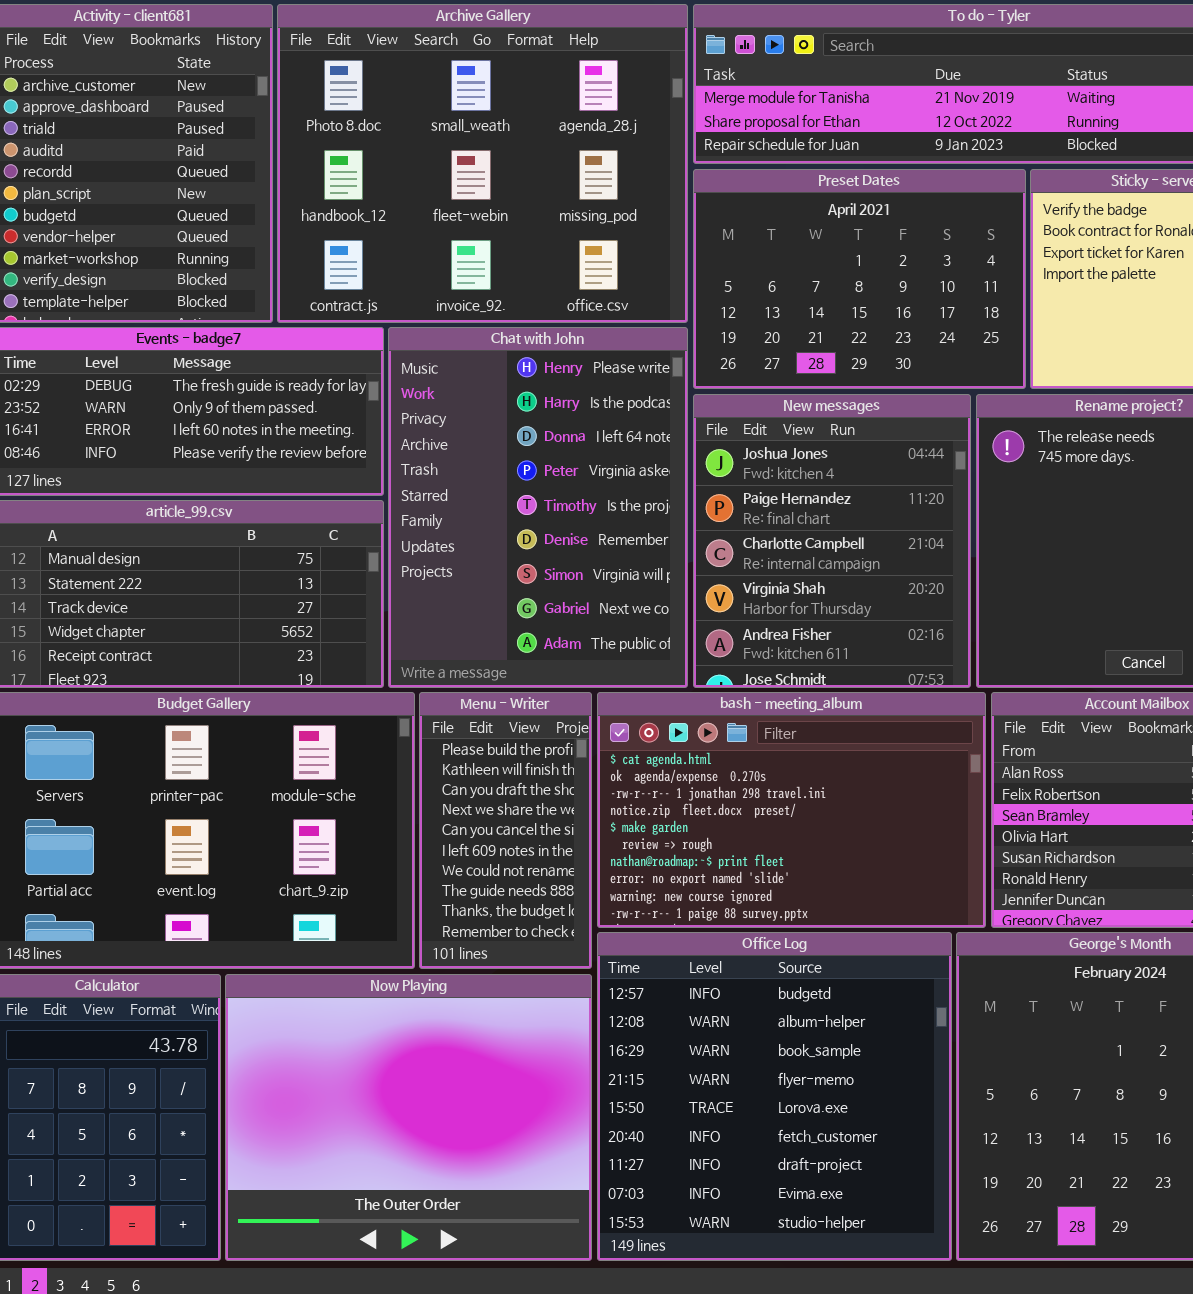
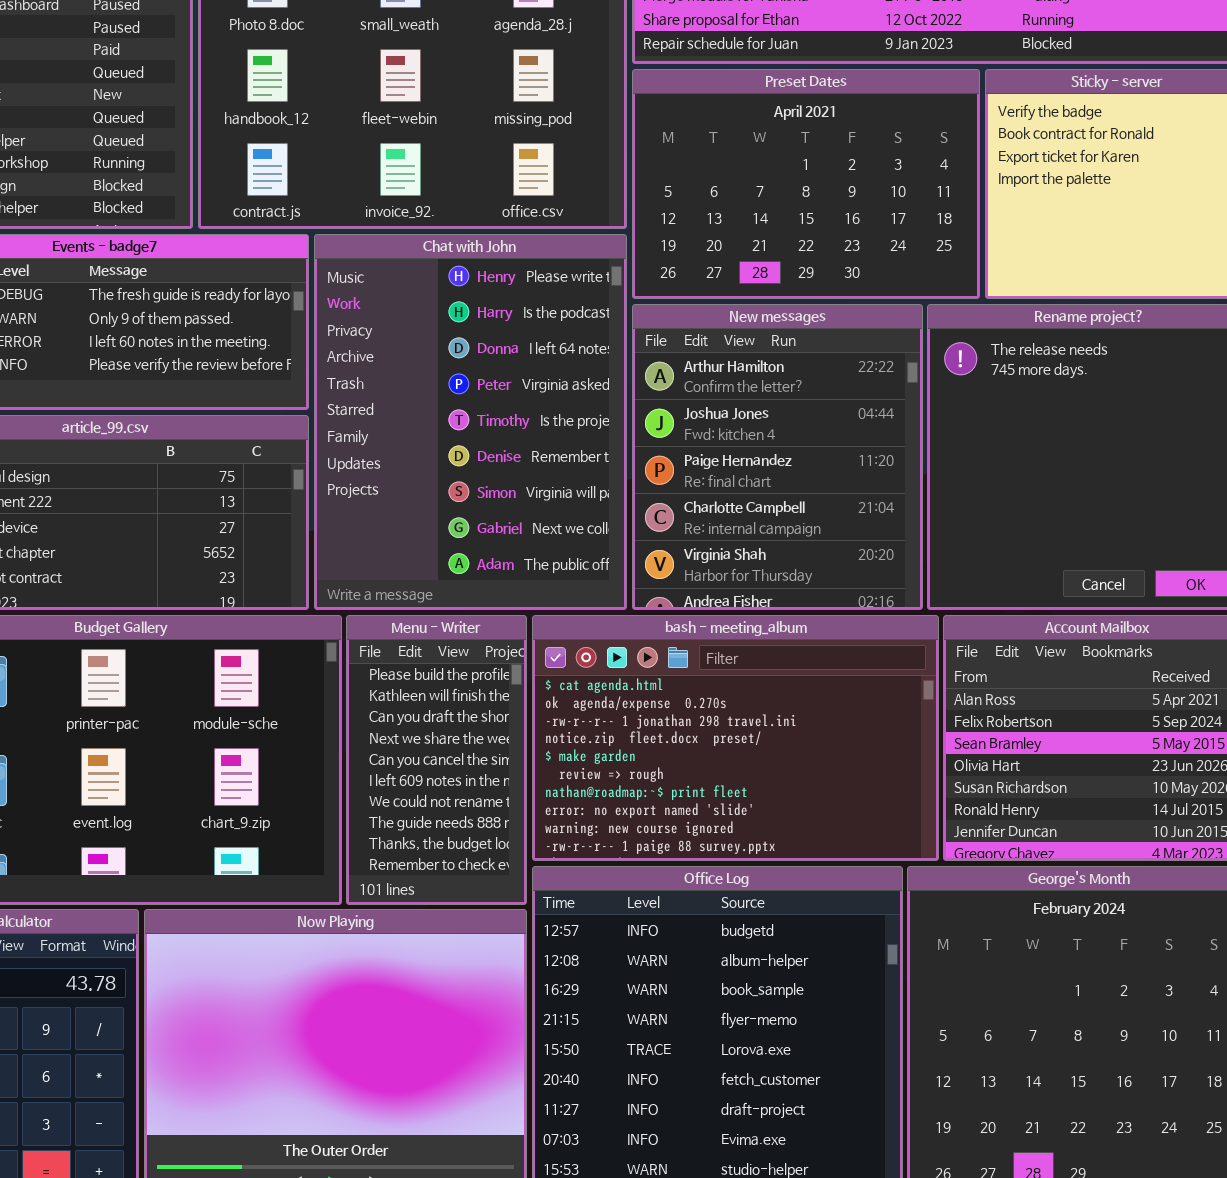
New messages: [693,394,971,688] -> [632,304,923,610], scrolled up 1 row

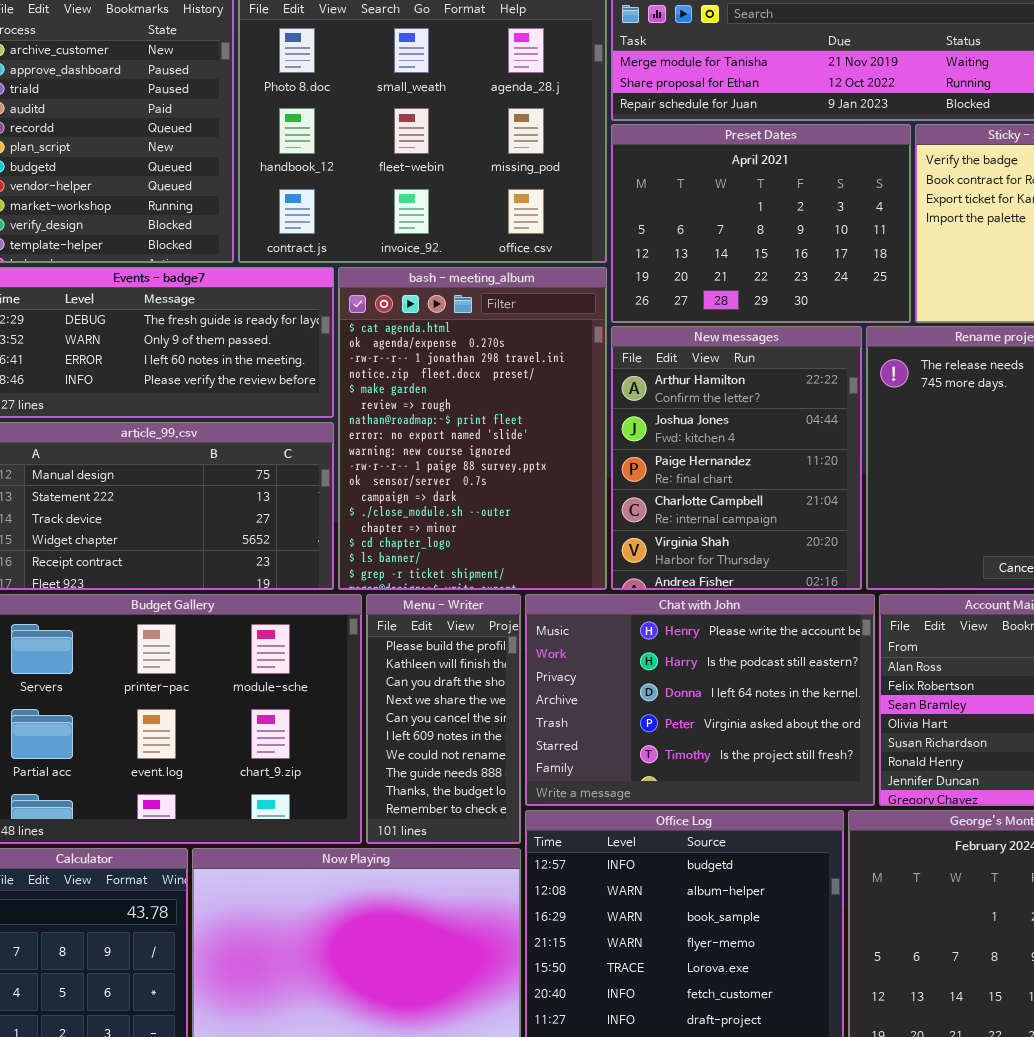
Chat with John: [314,234,627,610] -> [525,594,875,806], moved, resized
bash - meeting_album: [532,615,939,861] -> [338,267,607,590], moved, resized

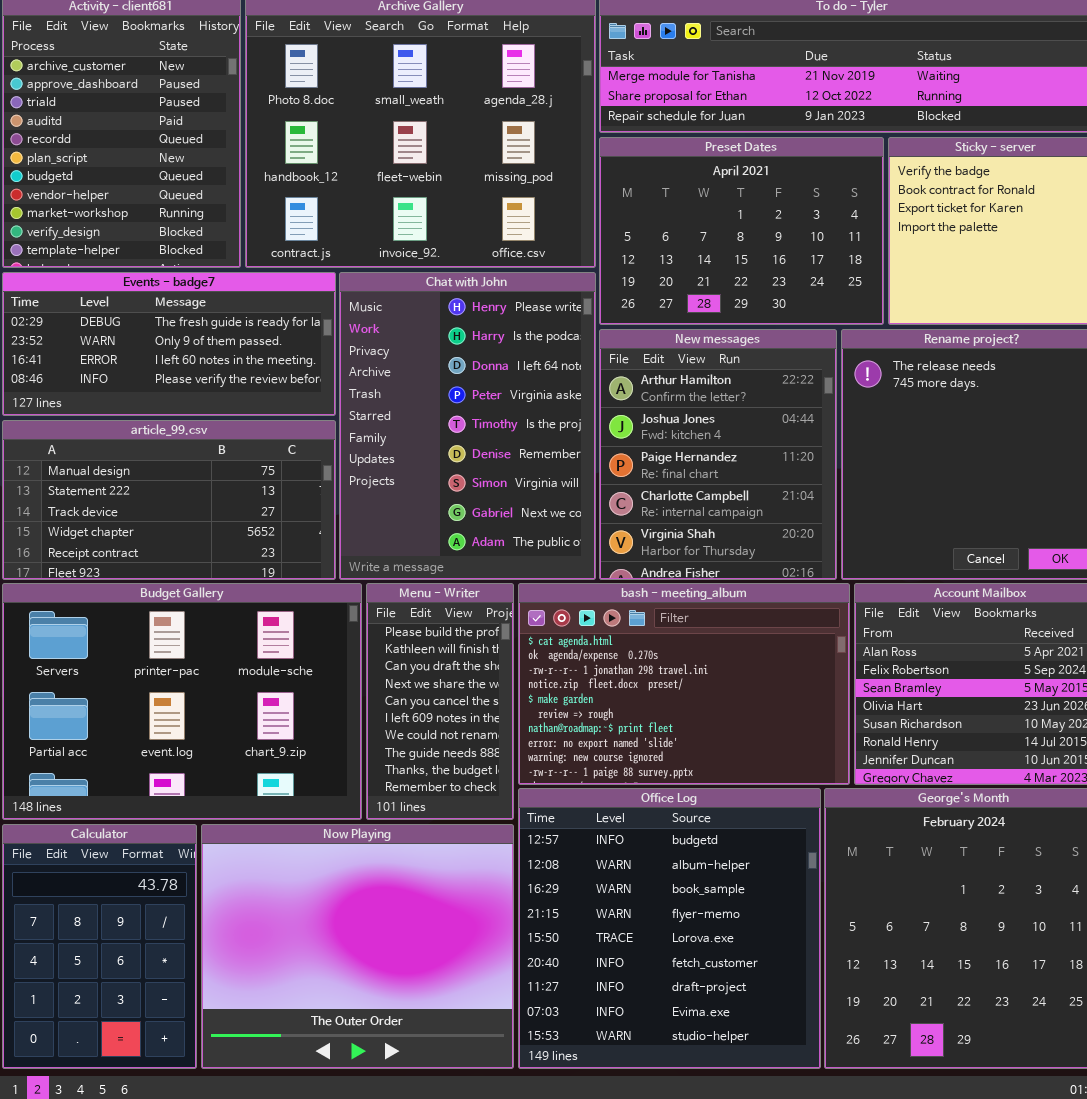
bash - meeting_album: [338,267,607,590] -> [518,583,850,785], moved, resized
Chat with John: [525,594,875,806] -> [339,272,596,580], moved, resized

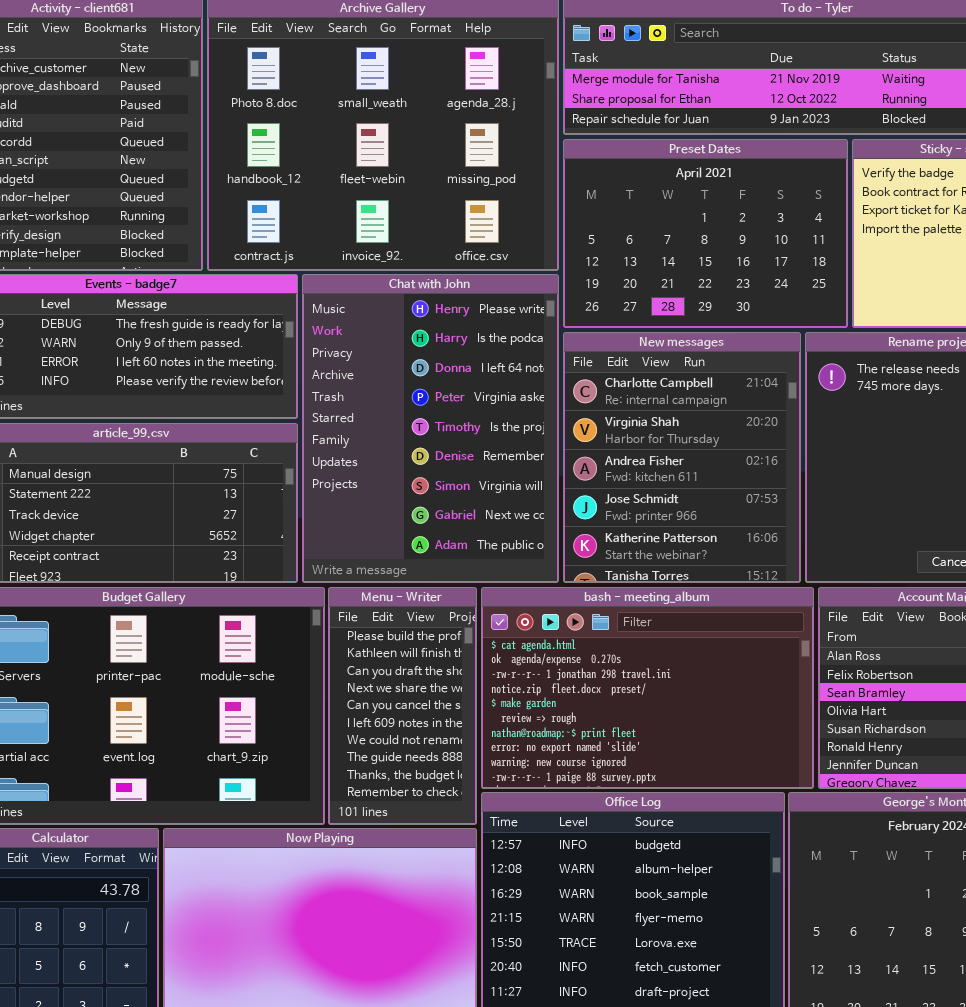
New messages: [599,329,837,580] -> [563,332,801,583], scrolled down 3 rows

